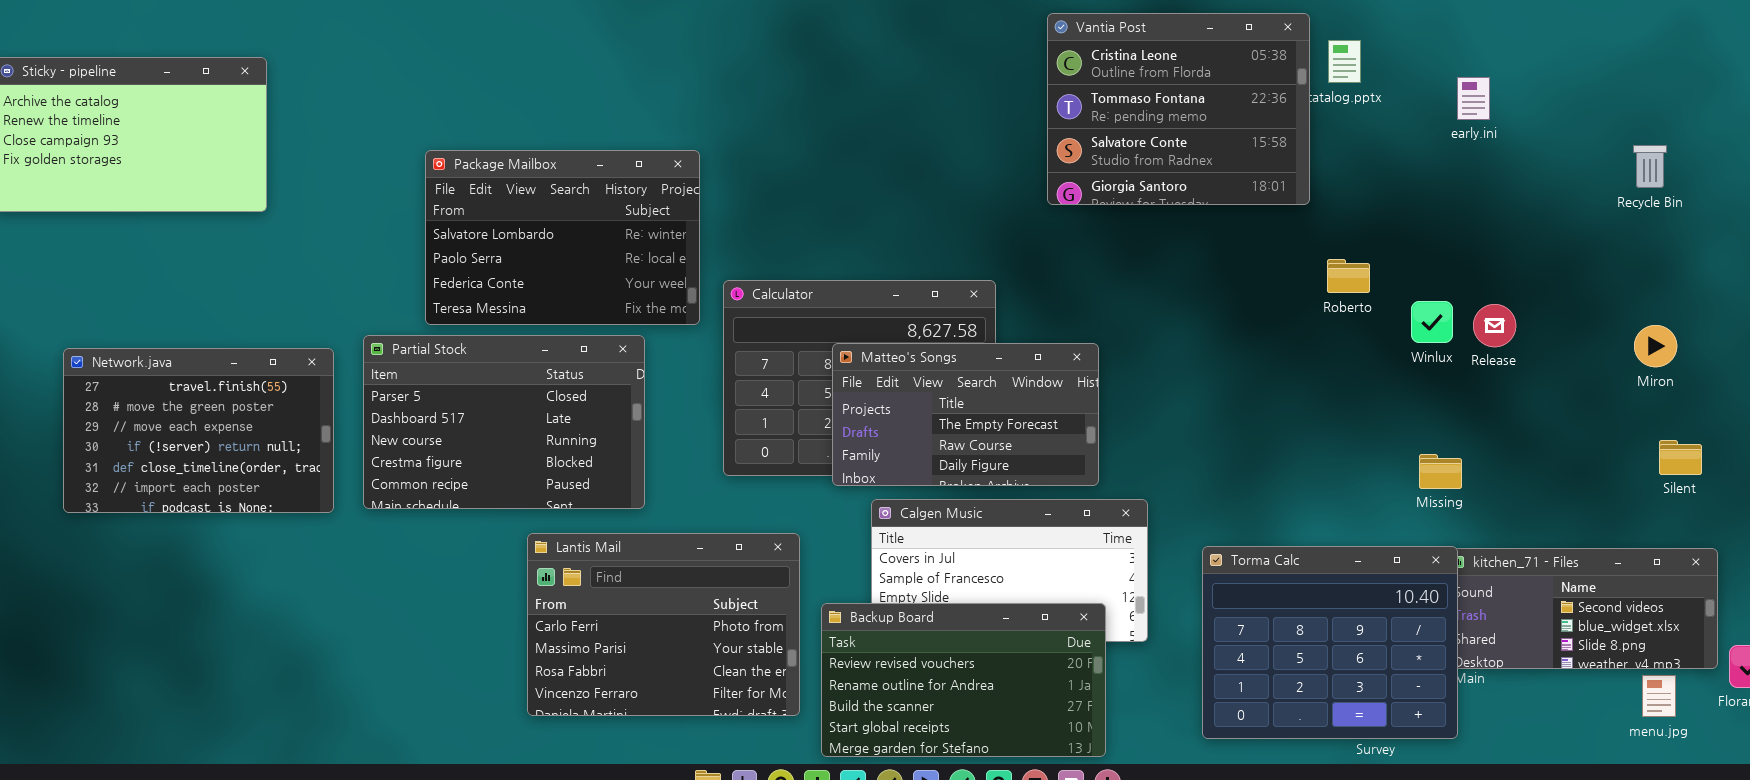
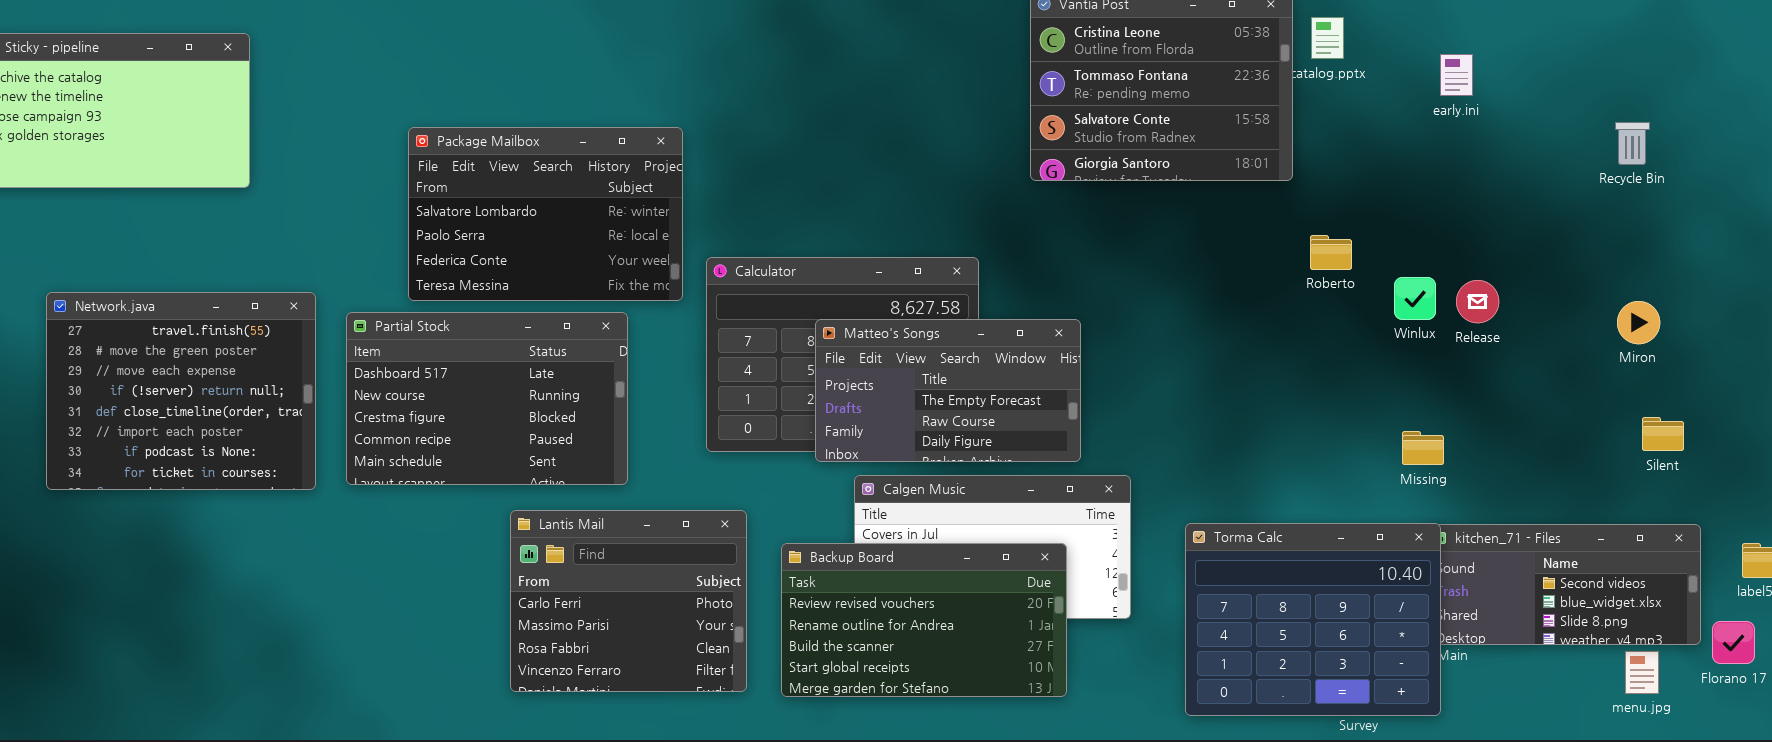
Partial Stock: [363,335,645,509] -> [346,312,628,485], scrolled down 1 row
Network.java: [63,348,334,513] -> [46,292,316,490], resized
Lantis Mail: [527,533,800,716] -> [510,510,747,692], resized
Backup Board: [821,603,1106,757] -> [781,543,1067,697], moved

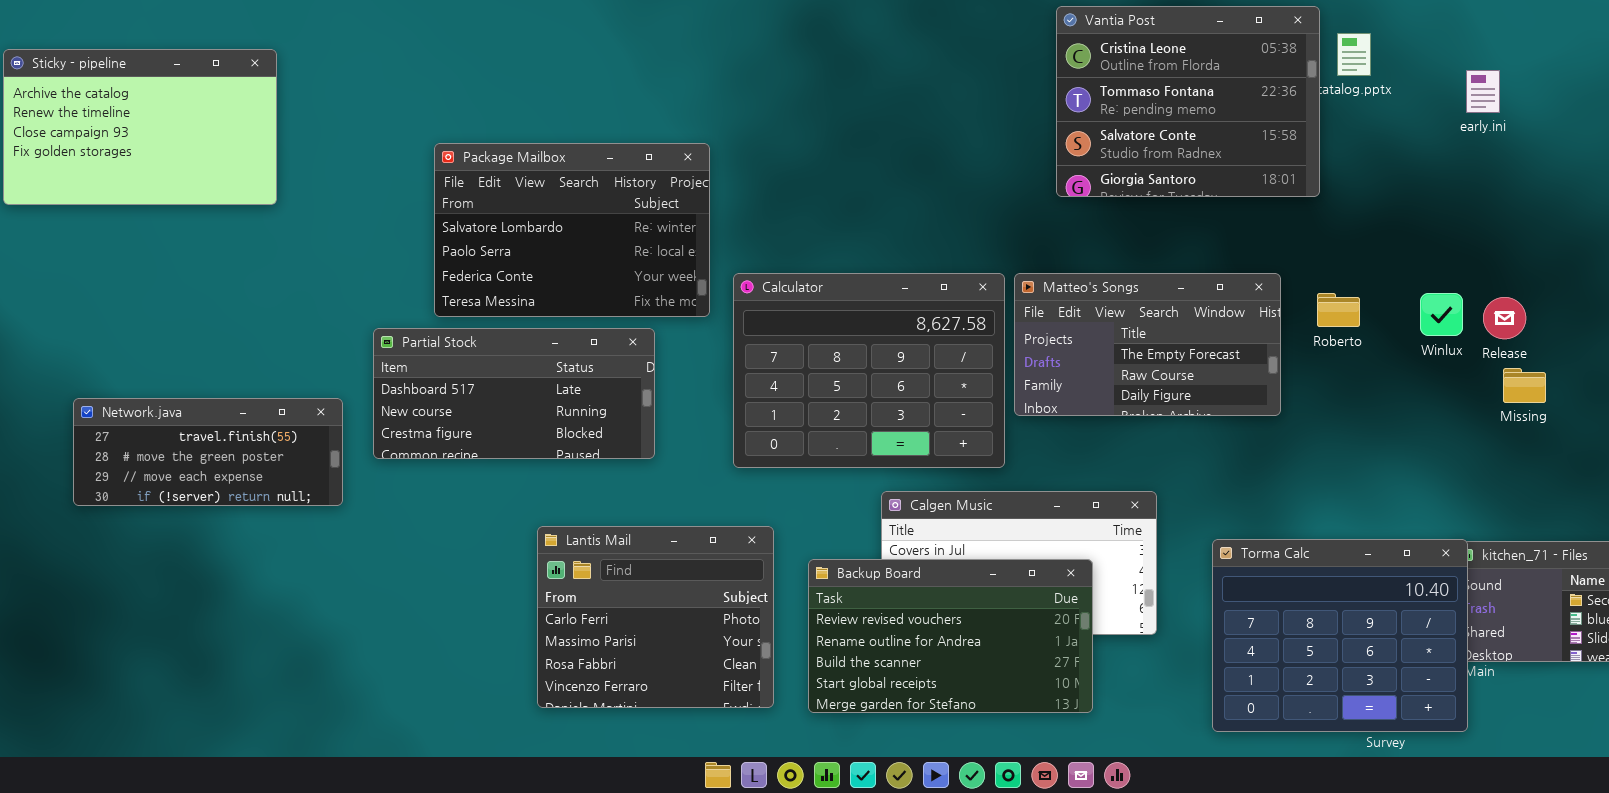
Roberto: [1310,235,1352,270] -> [1317,293,1360,327], moved
Network.java: [46,292,316,490] -> [73,398,343,506], resized
Partial Stock: [346,312,628,485] -> [373,328,655,459], resized
Matteo's Songs: [815,319,1081,462] -> [1014,273,1281,416], moved
Missing: [1402,431,1444,465] -> [1503,368,1546,403], moved

